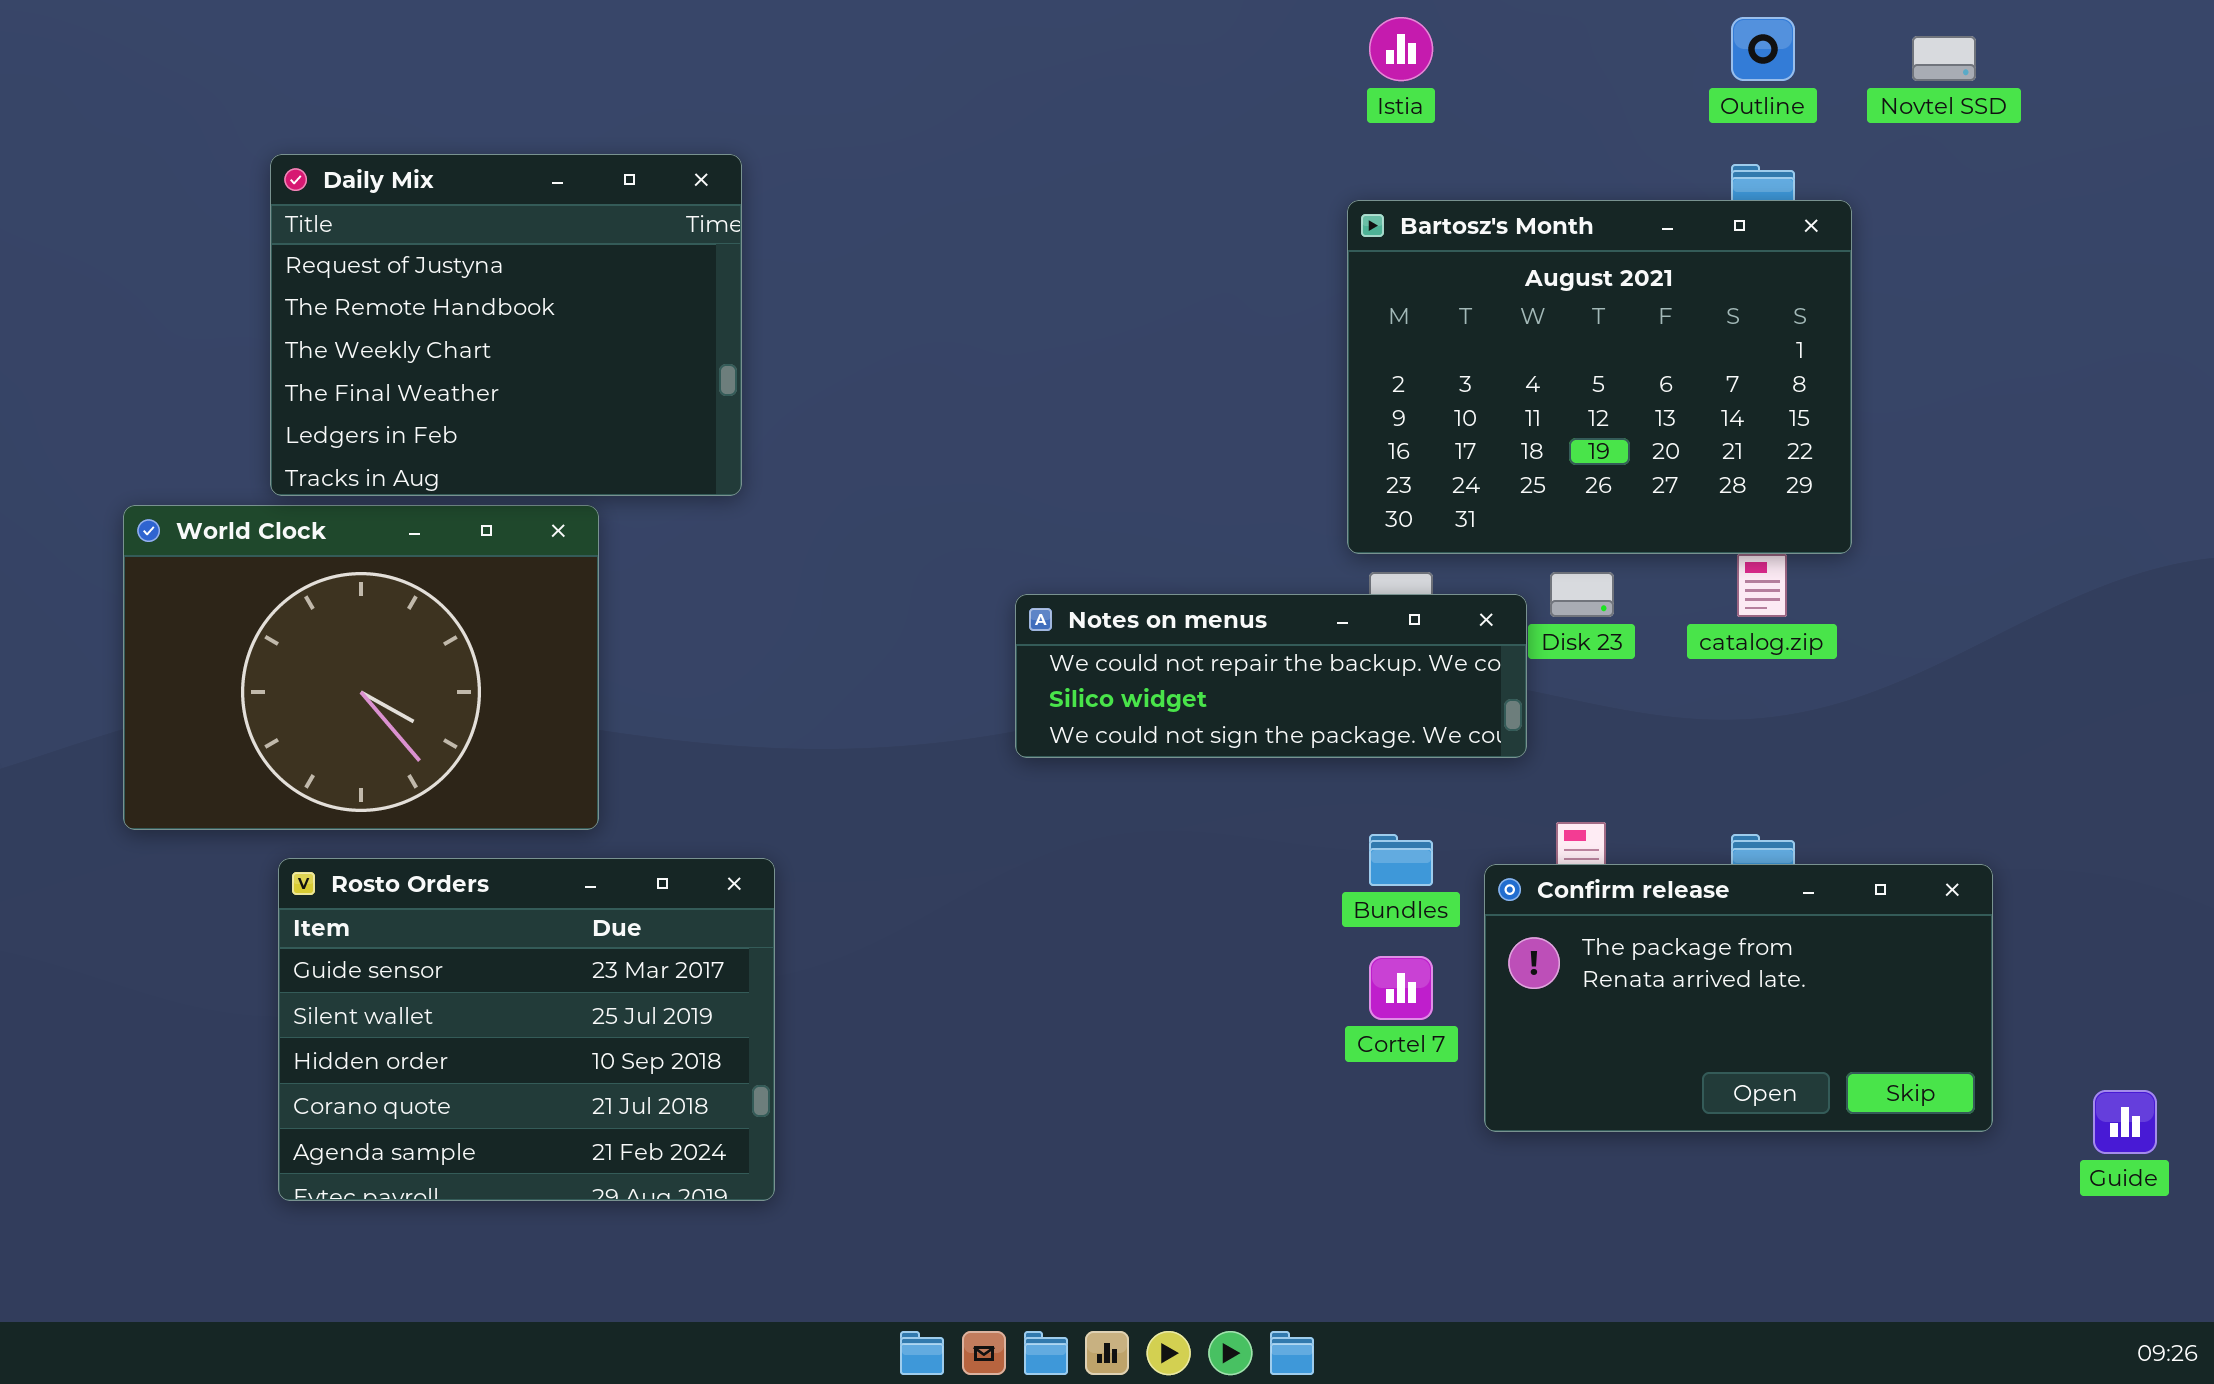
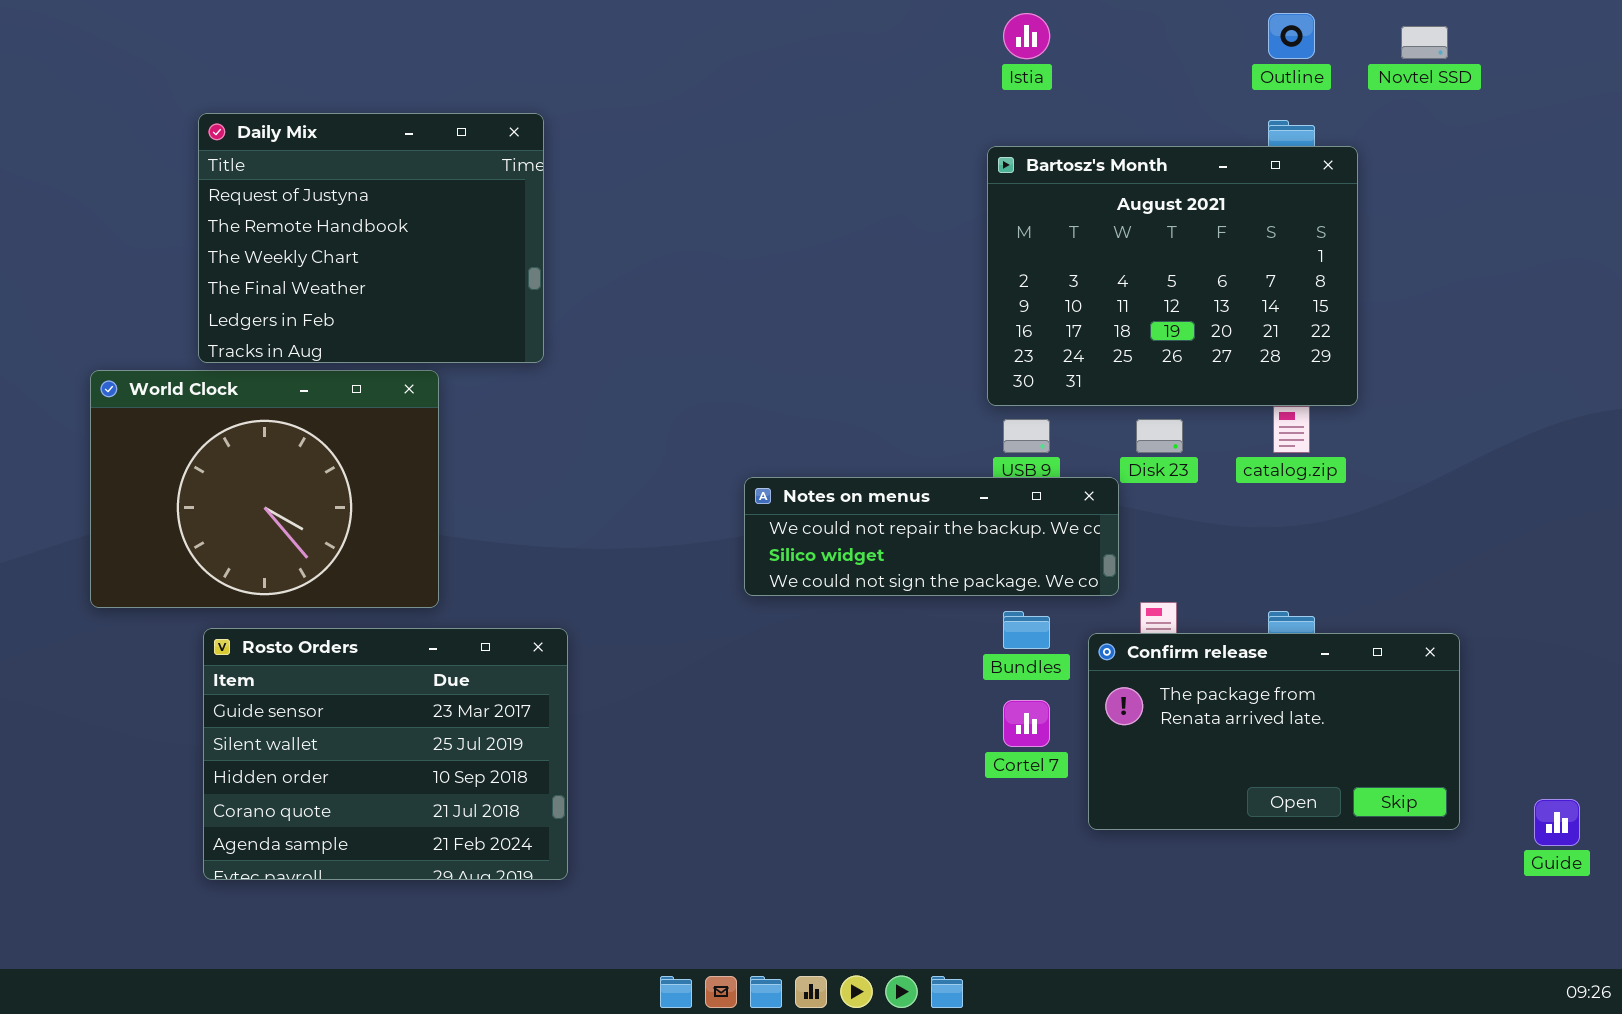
Notes on menus: [1015,594,1527,758] -> [744,477,1119,596], moved

